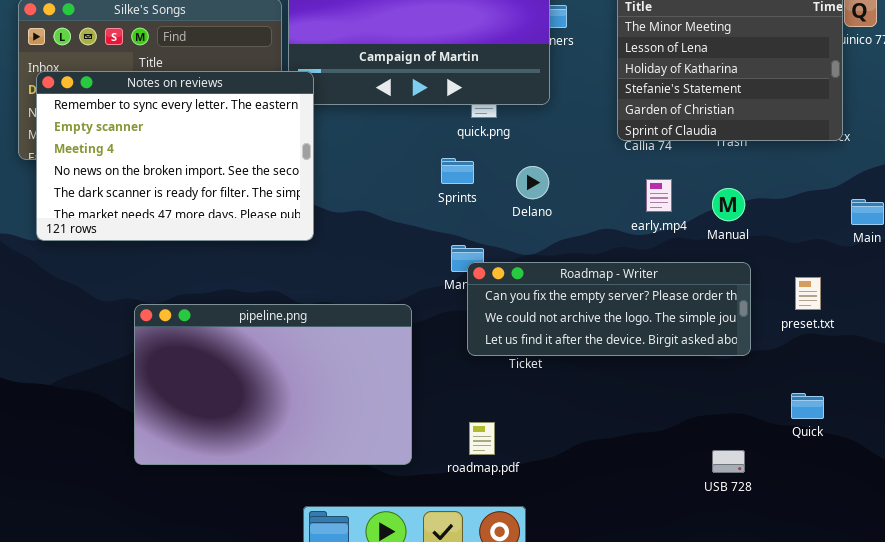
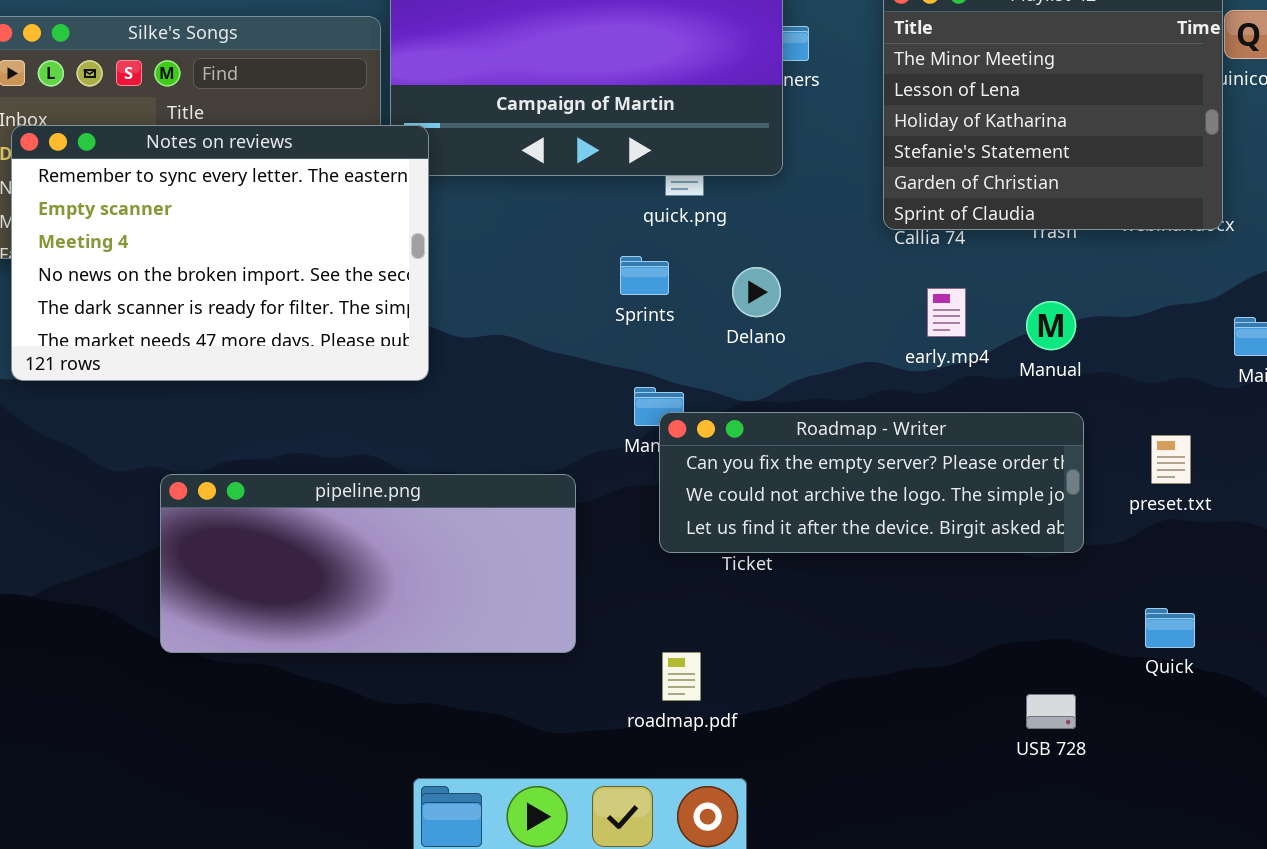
pipeline.png: [134,304,412,465] -> [160,474,576,653], resized

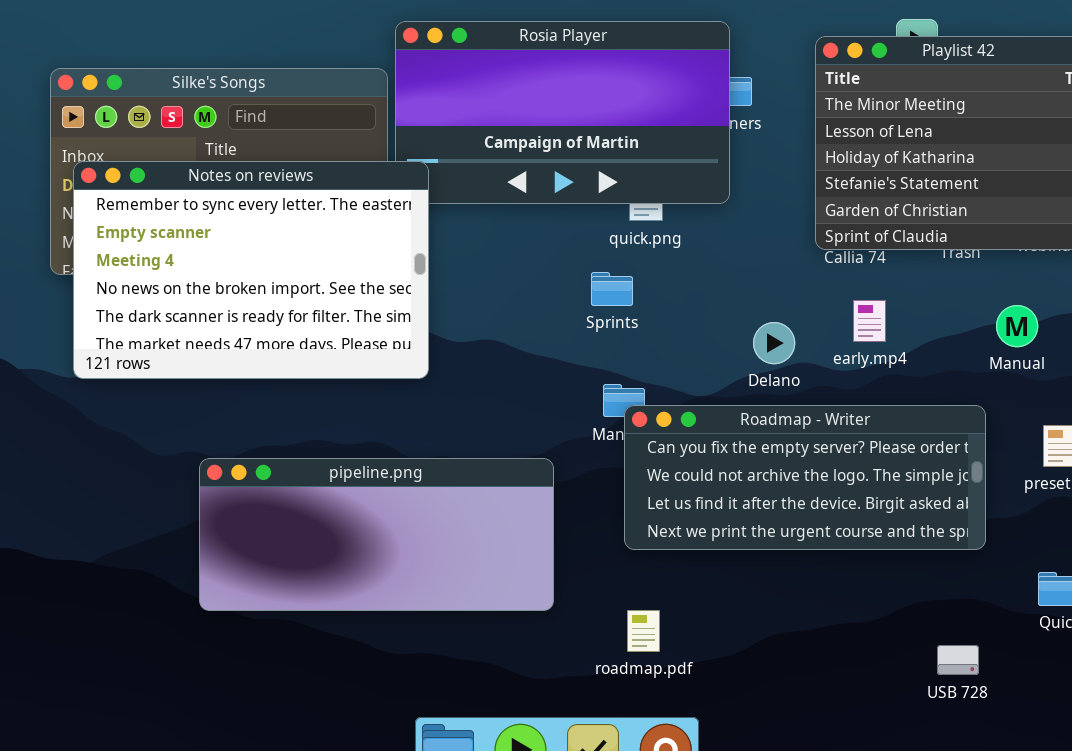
Delano: [732,267,781,317] -> [753,322,795,364], moved
Manual: [1026,301,1076,350] -> [996,305,1038,347], moved
Roadmap - Writer: [659,412,1084,553] -> [624,405,986,550], resized

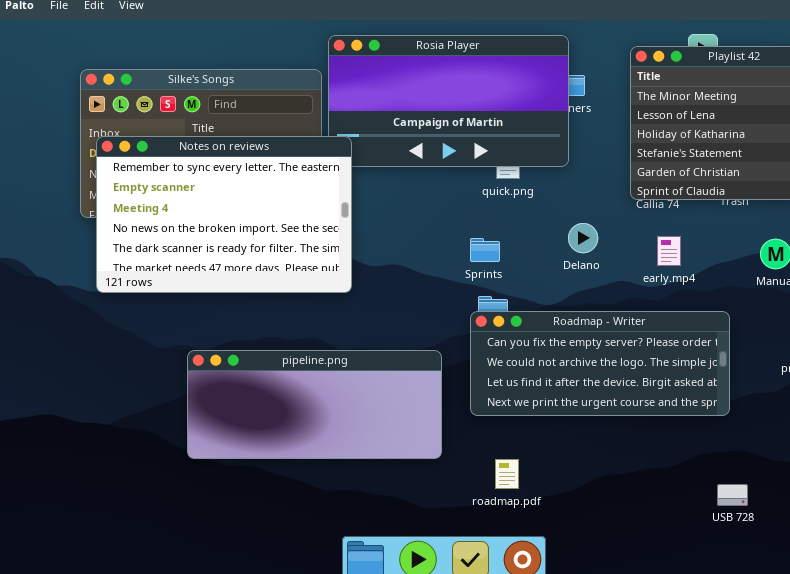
Sprints: [591,272,633,306] -> [470,238,500,262], moved
Delano: [753,322,795,364] -> [568,223,598,253], moved
Roadmap - Writer: [624,405,986,550] -> [470,311,730,416], moved

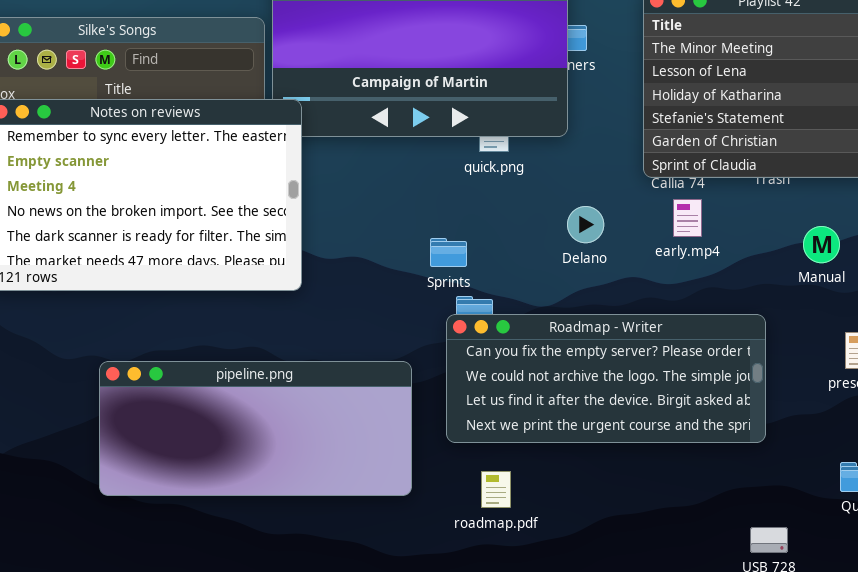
early.mp4: [657,236,681,266] -> [673,199,702,237], moved
Sprints: [470,238,500,262] -> [430,238,467,267], moved
roadmap.pdf: [495,459,519,489] -> [481,471,511,508], moved

